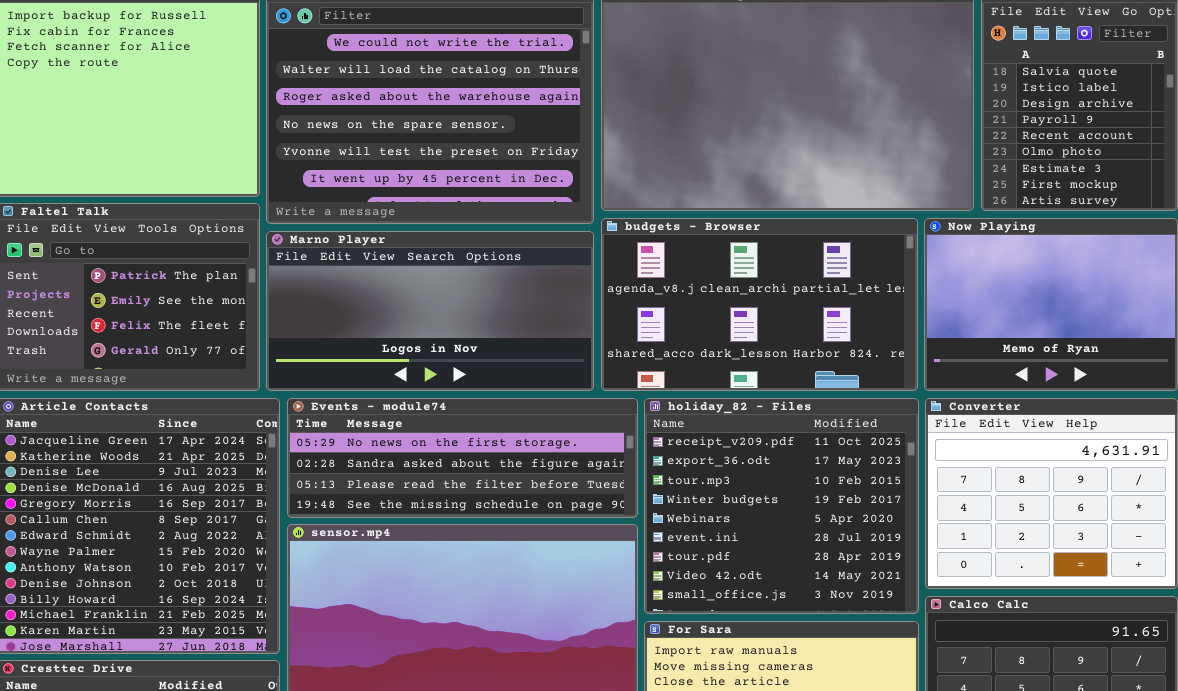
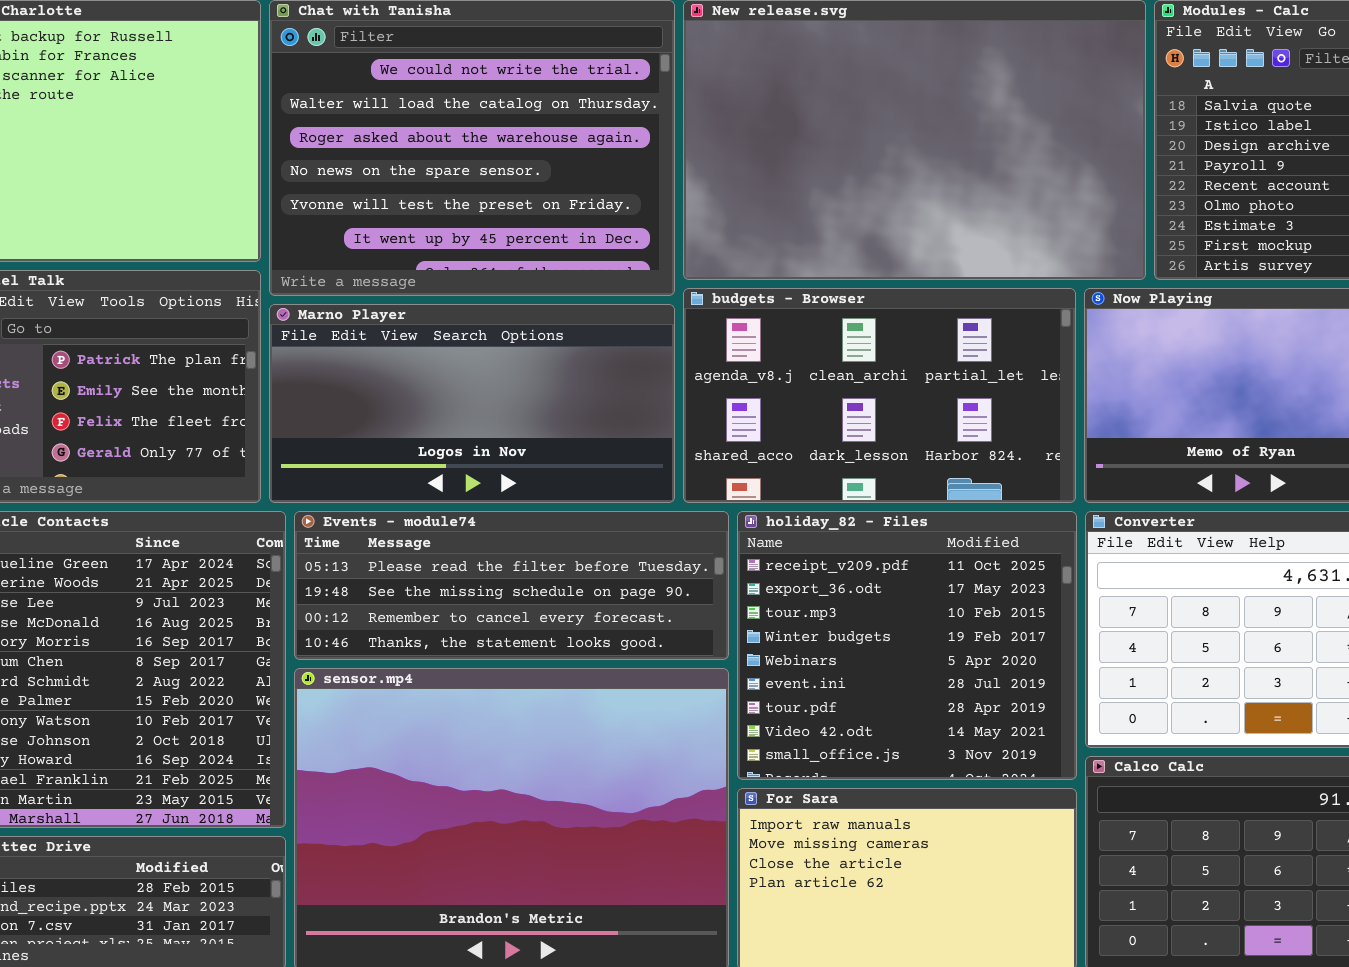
Events - module74: [287,398,638,518] -> [294,511,729,660], scrolled down 2 rows

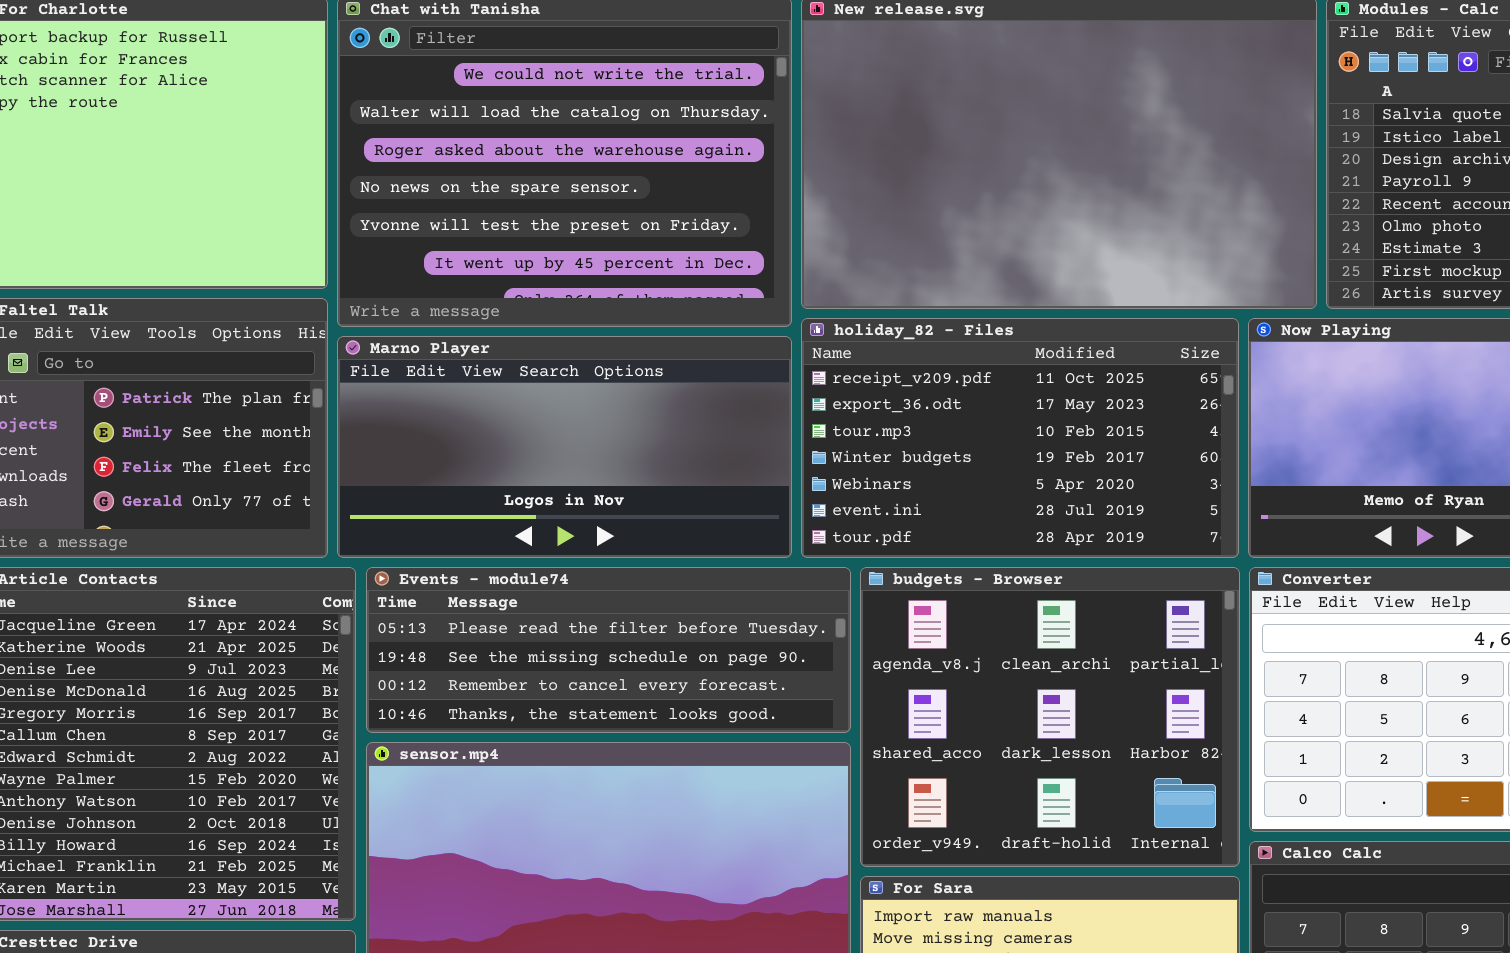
budgets - Browser: [683,288,1076,503] -> [860,567,1240,867], moved, resized
holiday_82 - Files: [737,511,1077,780] -> [801,318,1239,558], moved, resized

